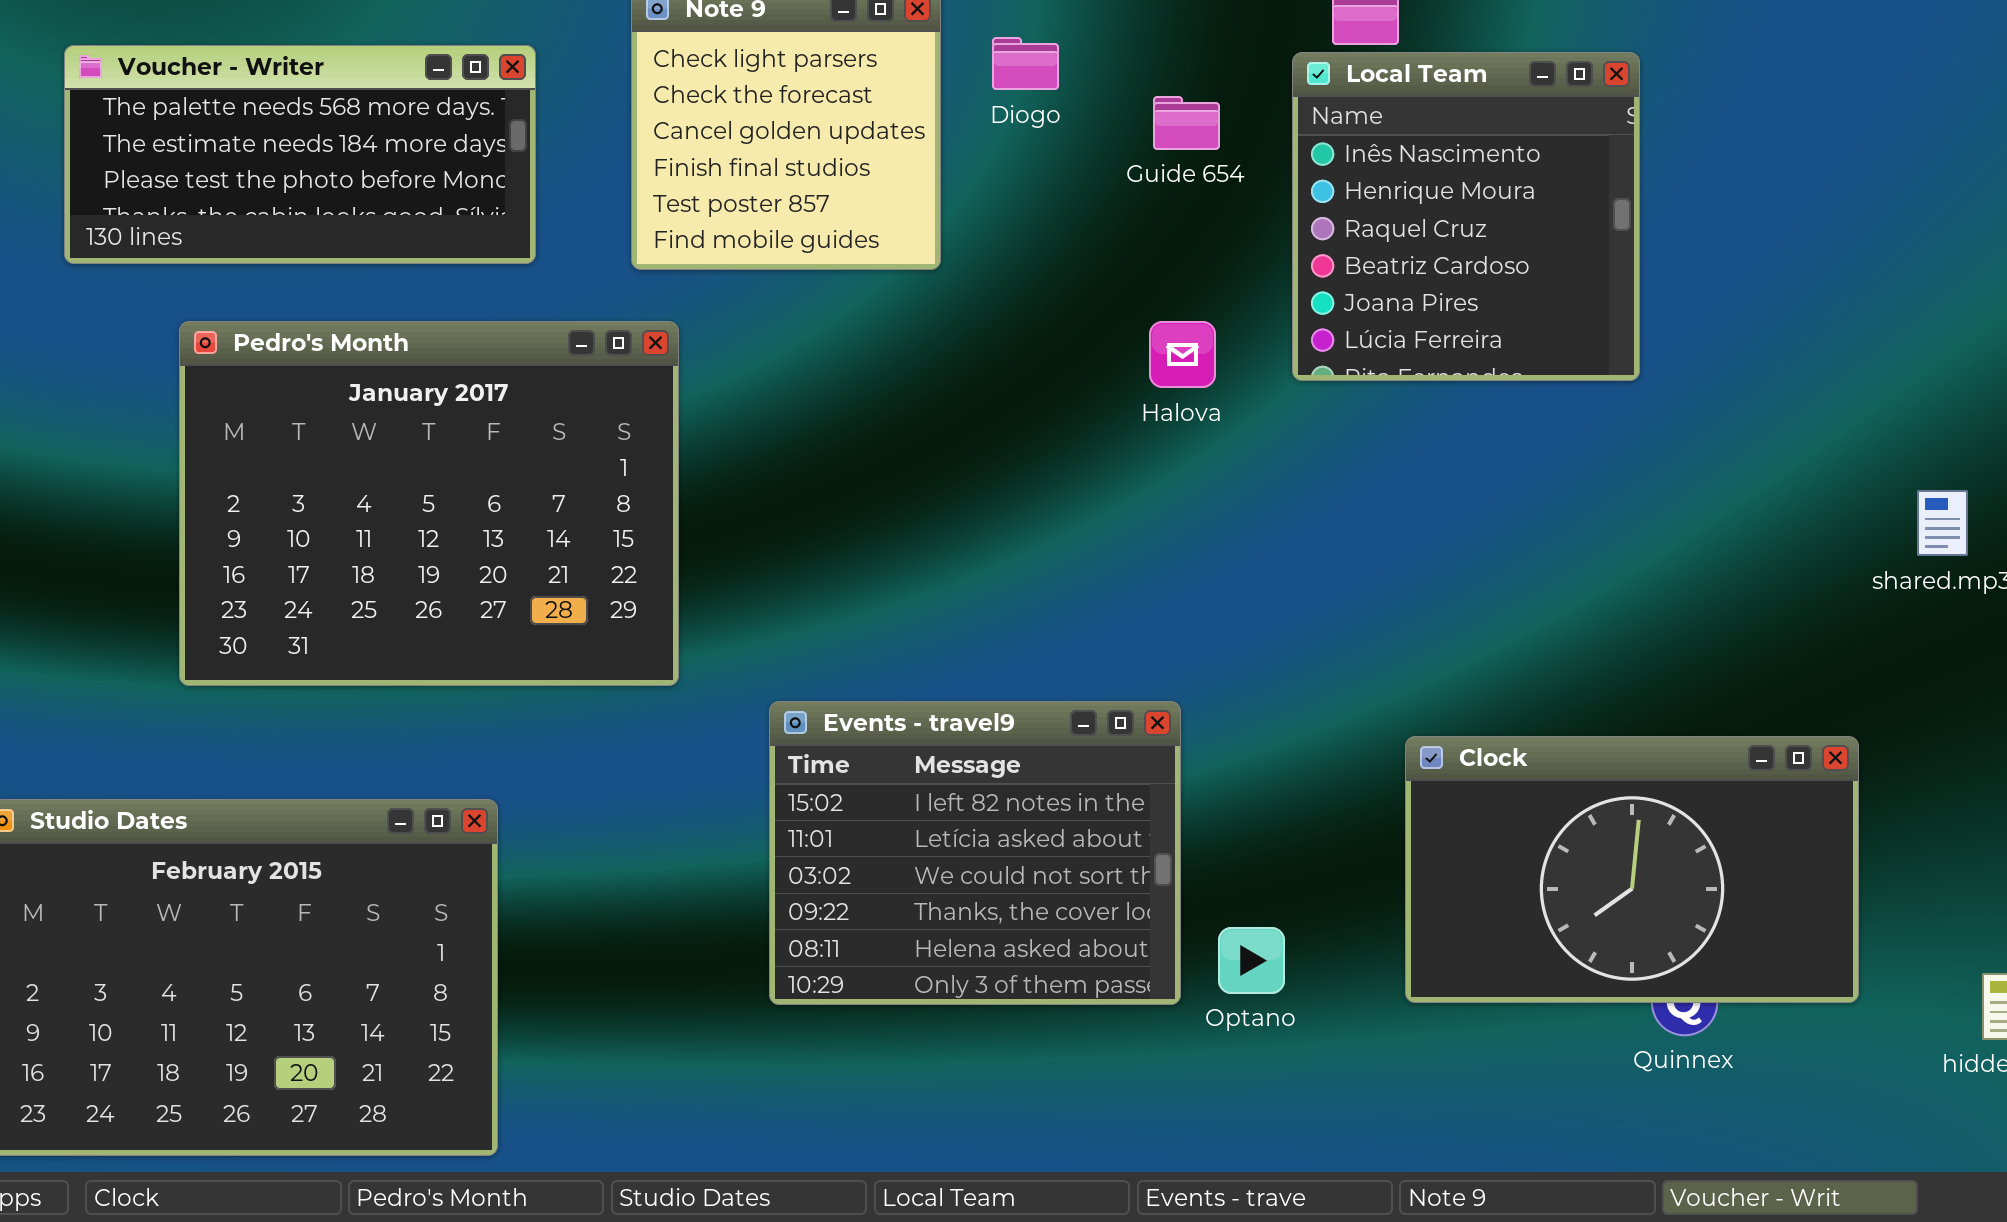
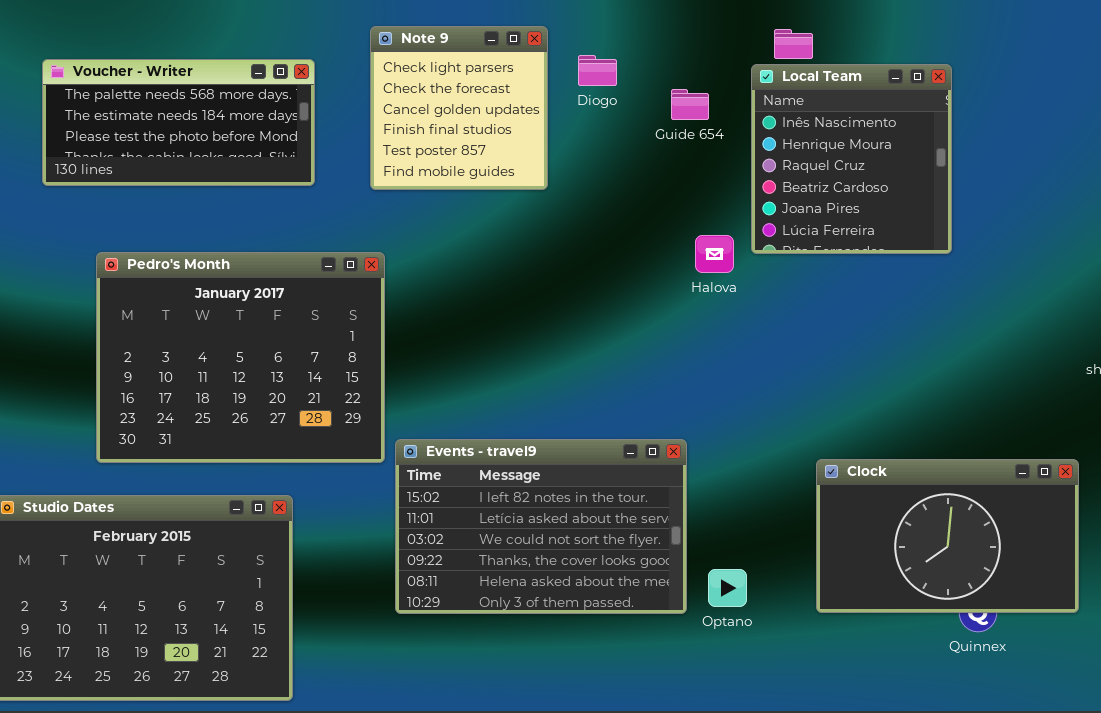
Pedro's Month: [179,321,679,686] -> [96,252,385,463], moved
Halova: [1149,321,1216,388] -> [695,235,734,273], moved
Events - travel9: [769,701,1181,1005] -> [395,439,687,614], resized

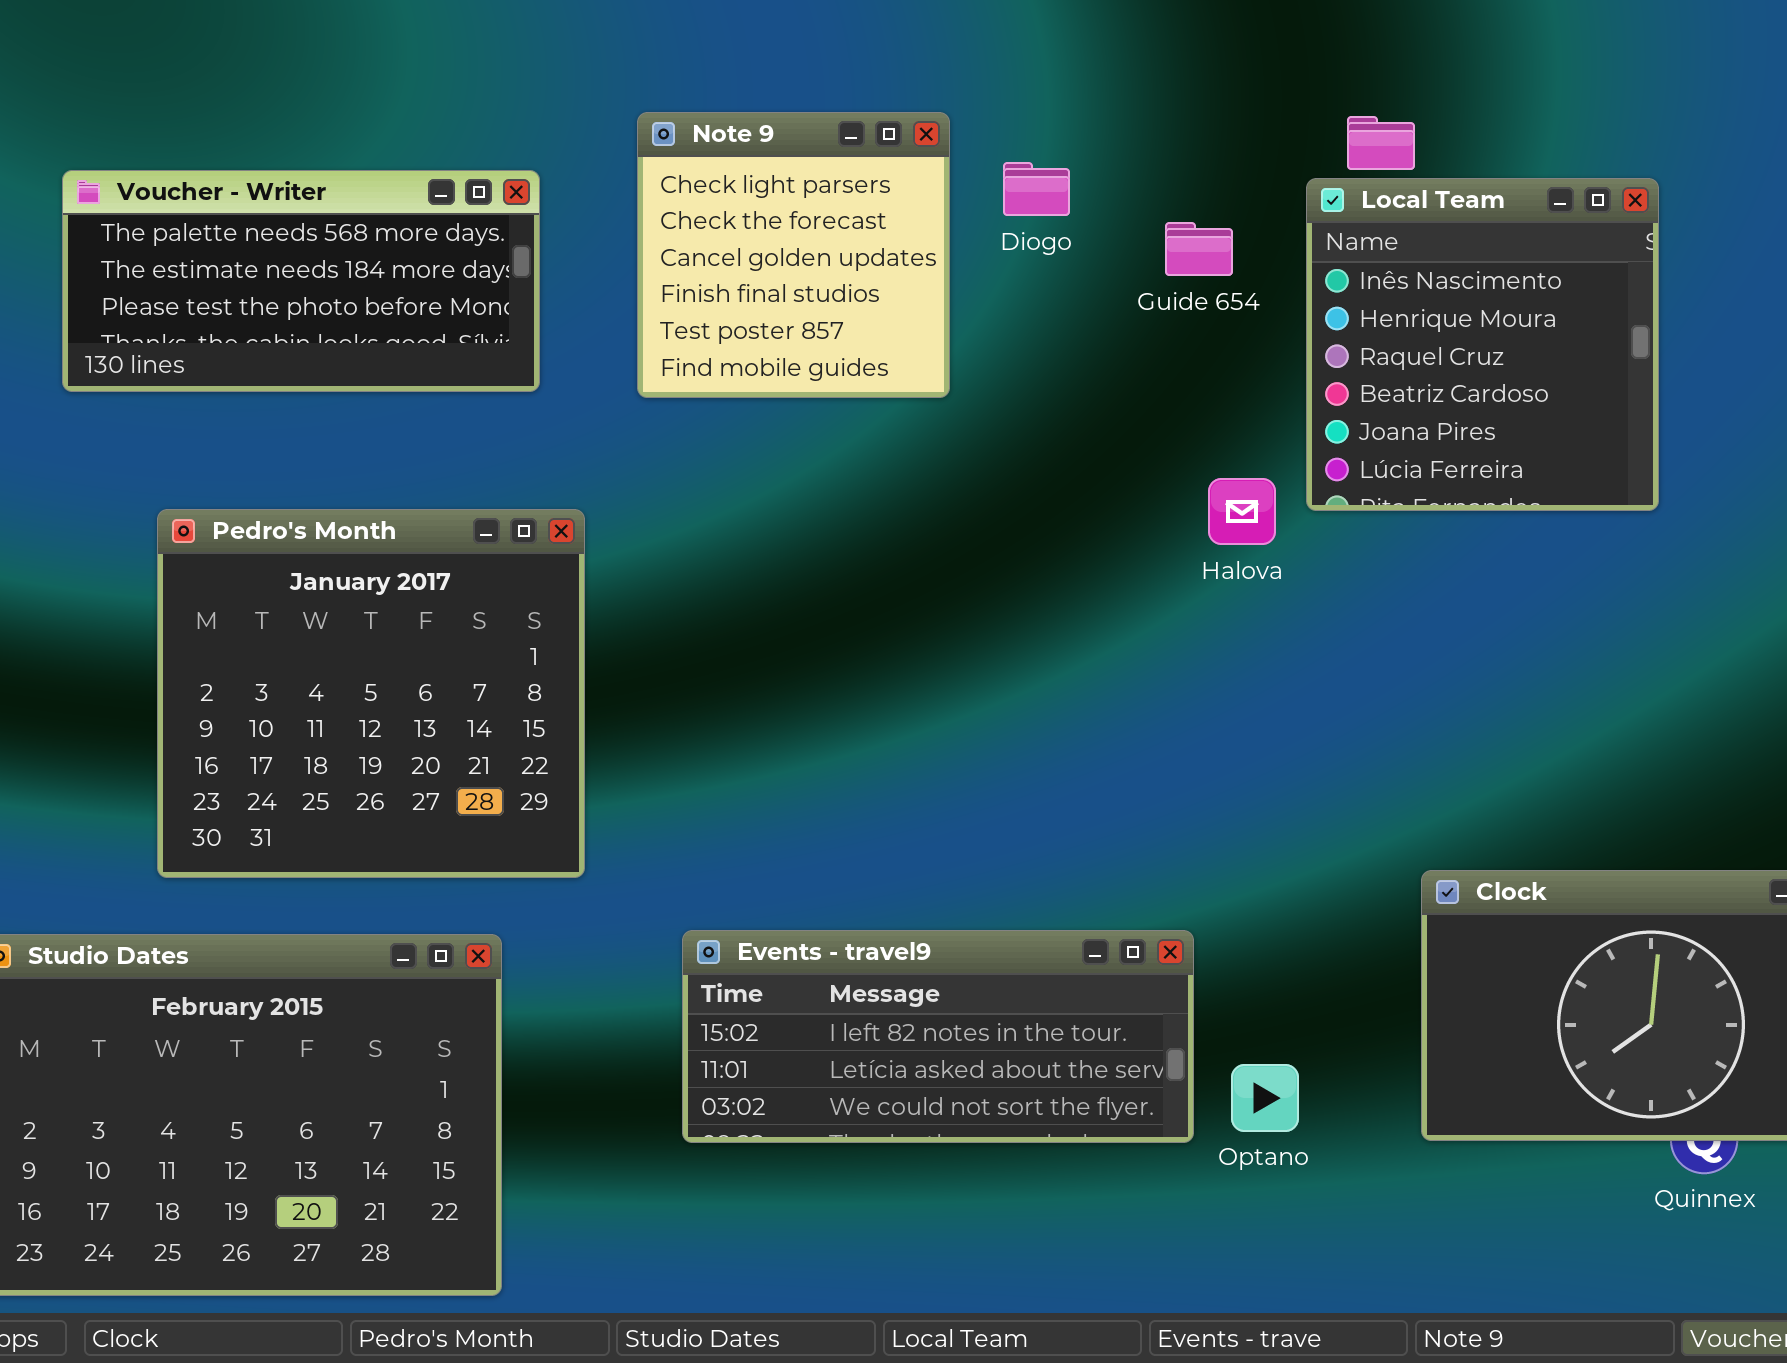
Pedro's Month: [96,252,385,463] -> [157,509,585,878], resized
Events - travel9: [395,439,687,614] -> [682,930,1194,1143], resized

